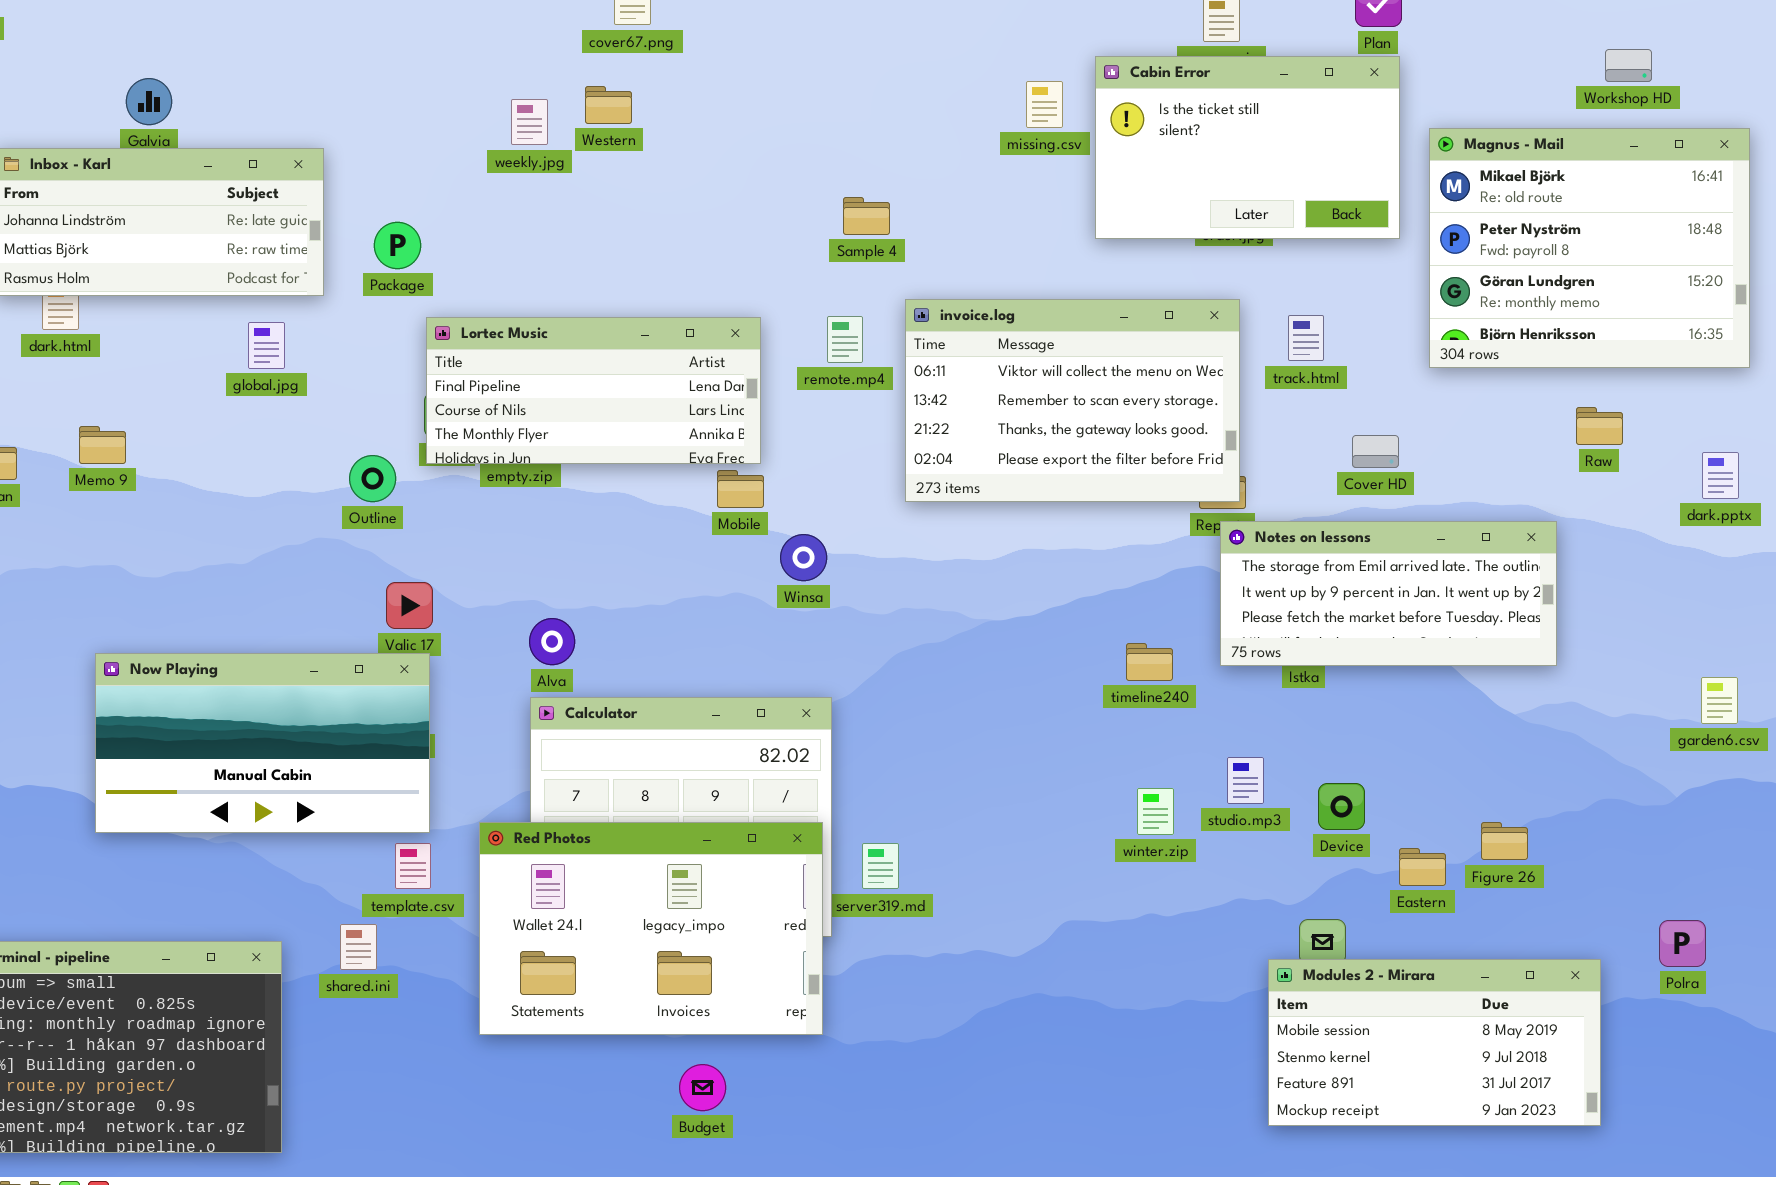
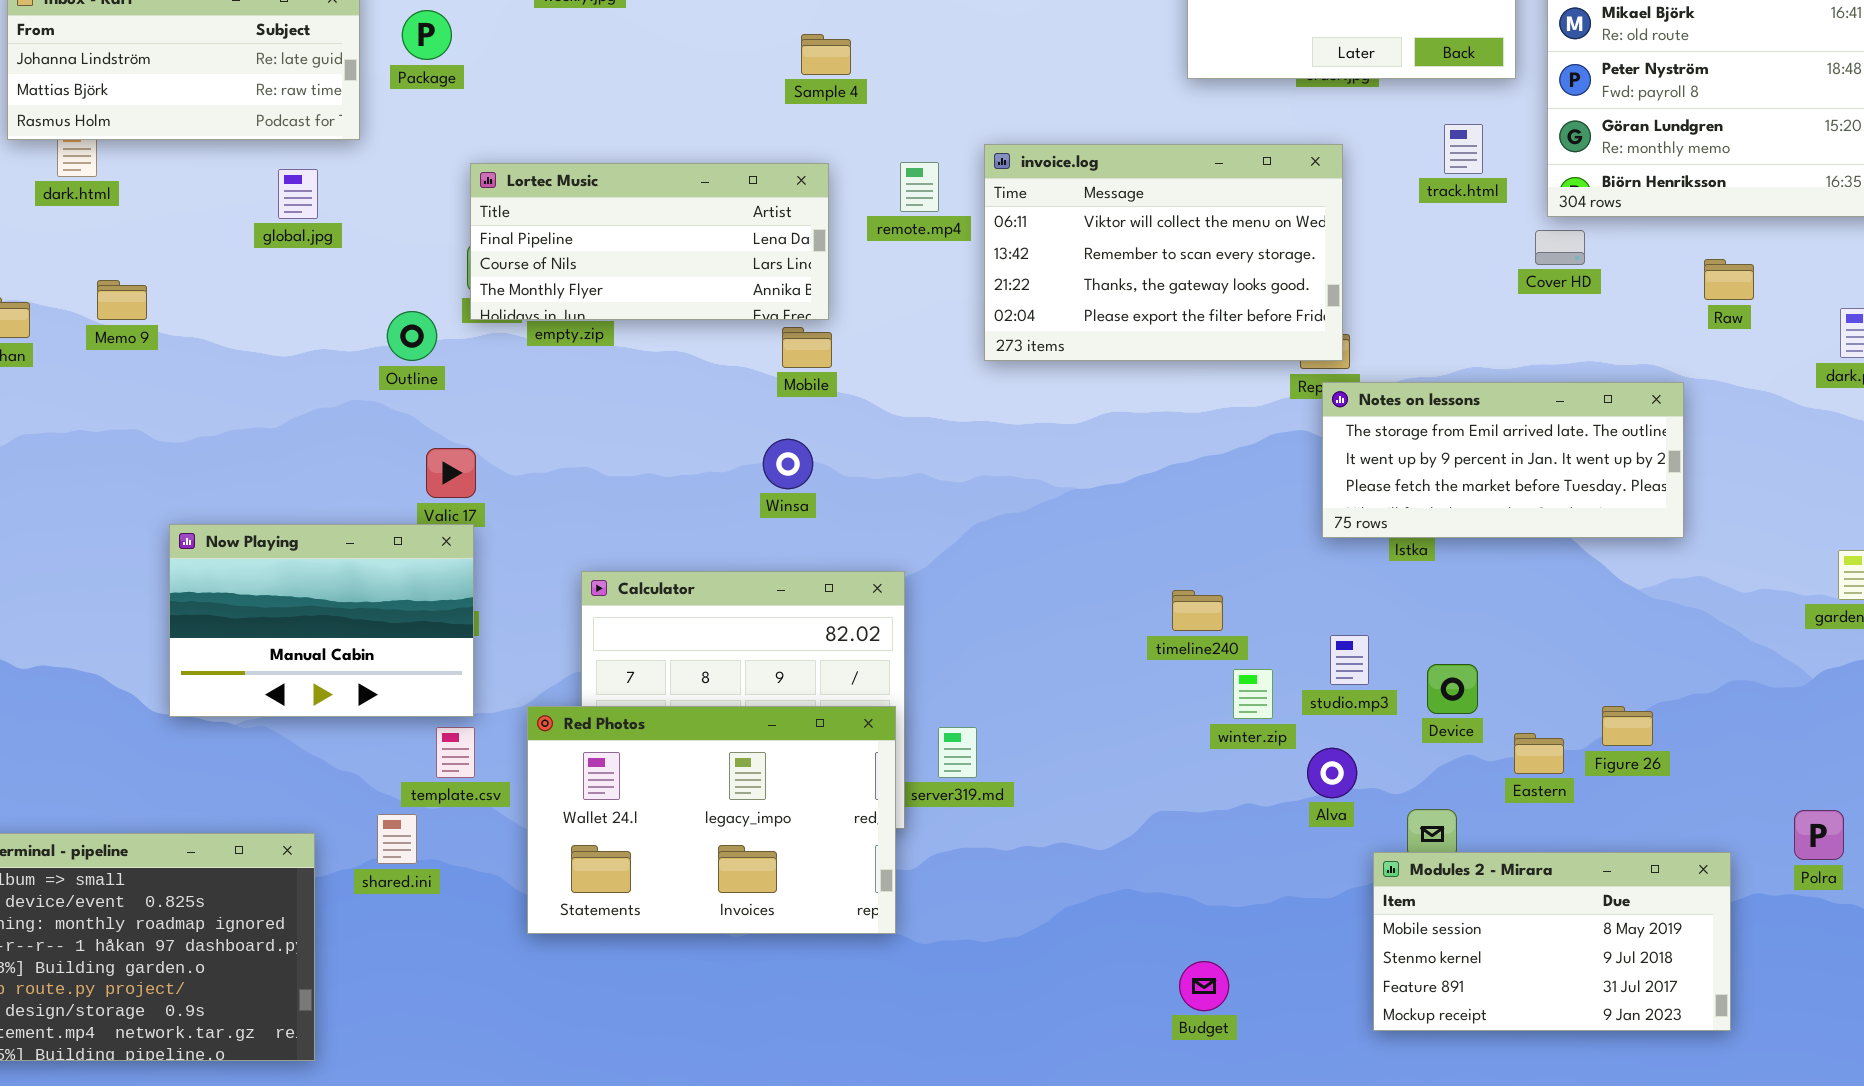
Sample 4: [843,197,890,235] -> [801,34,851,75], moved
Package: [374,222,421,269] -> [402,10,452,60], moved
track.html: [1288,315,1324,361] -> [1444,124,1483,174], moved
Cover HD: [1352,435,1399,468] -> [1535,230,1585,265], moved
Winsa: [780,534,827,581] -> [763,439,813,489], moved
Alva: [529,618,575,665] -> [1307,748,1357,798], moved
timeline240: [1126,643,1173,681] -> [1172,590,1223,631], moved
Now Playing: [95,653,430,833] -> [169,524,474,717], resized
Budget: [679,1064,726,1111] -> [1179,961,1229,1011], moved

